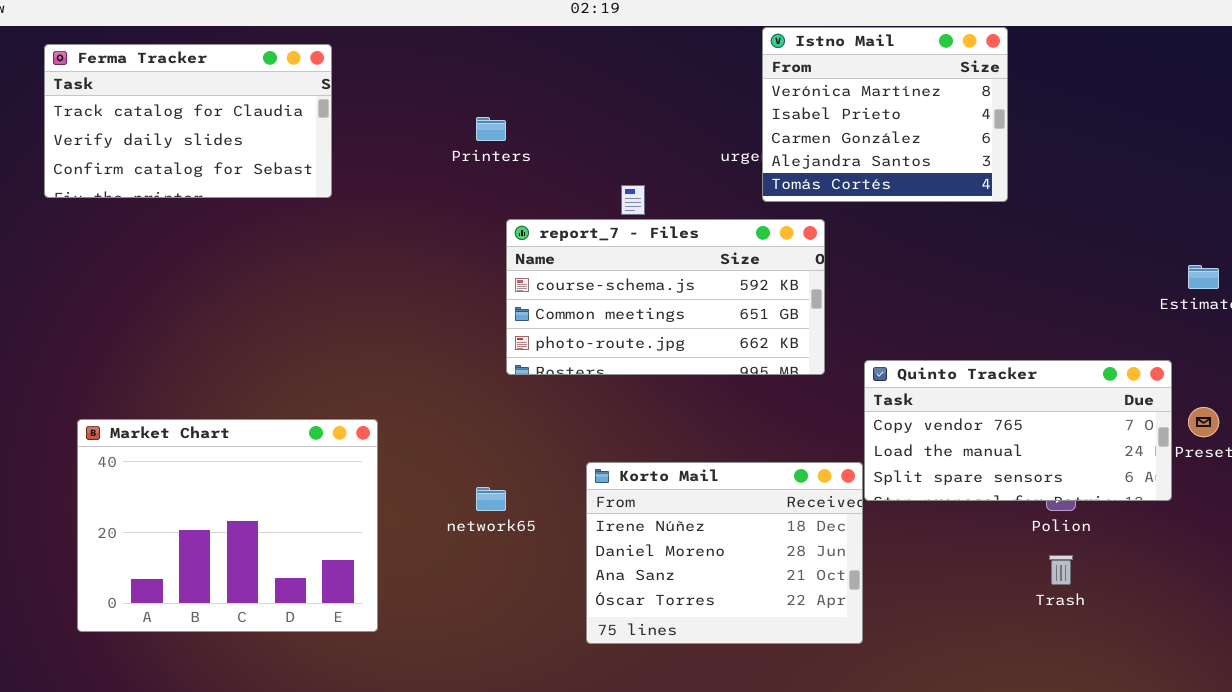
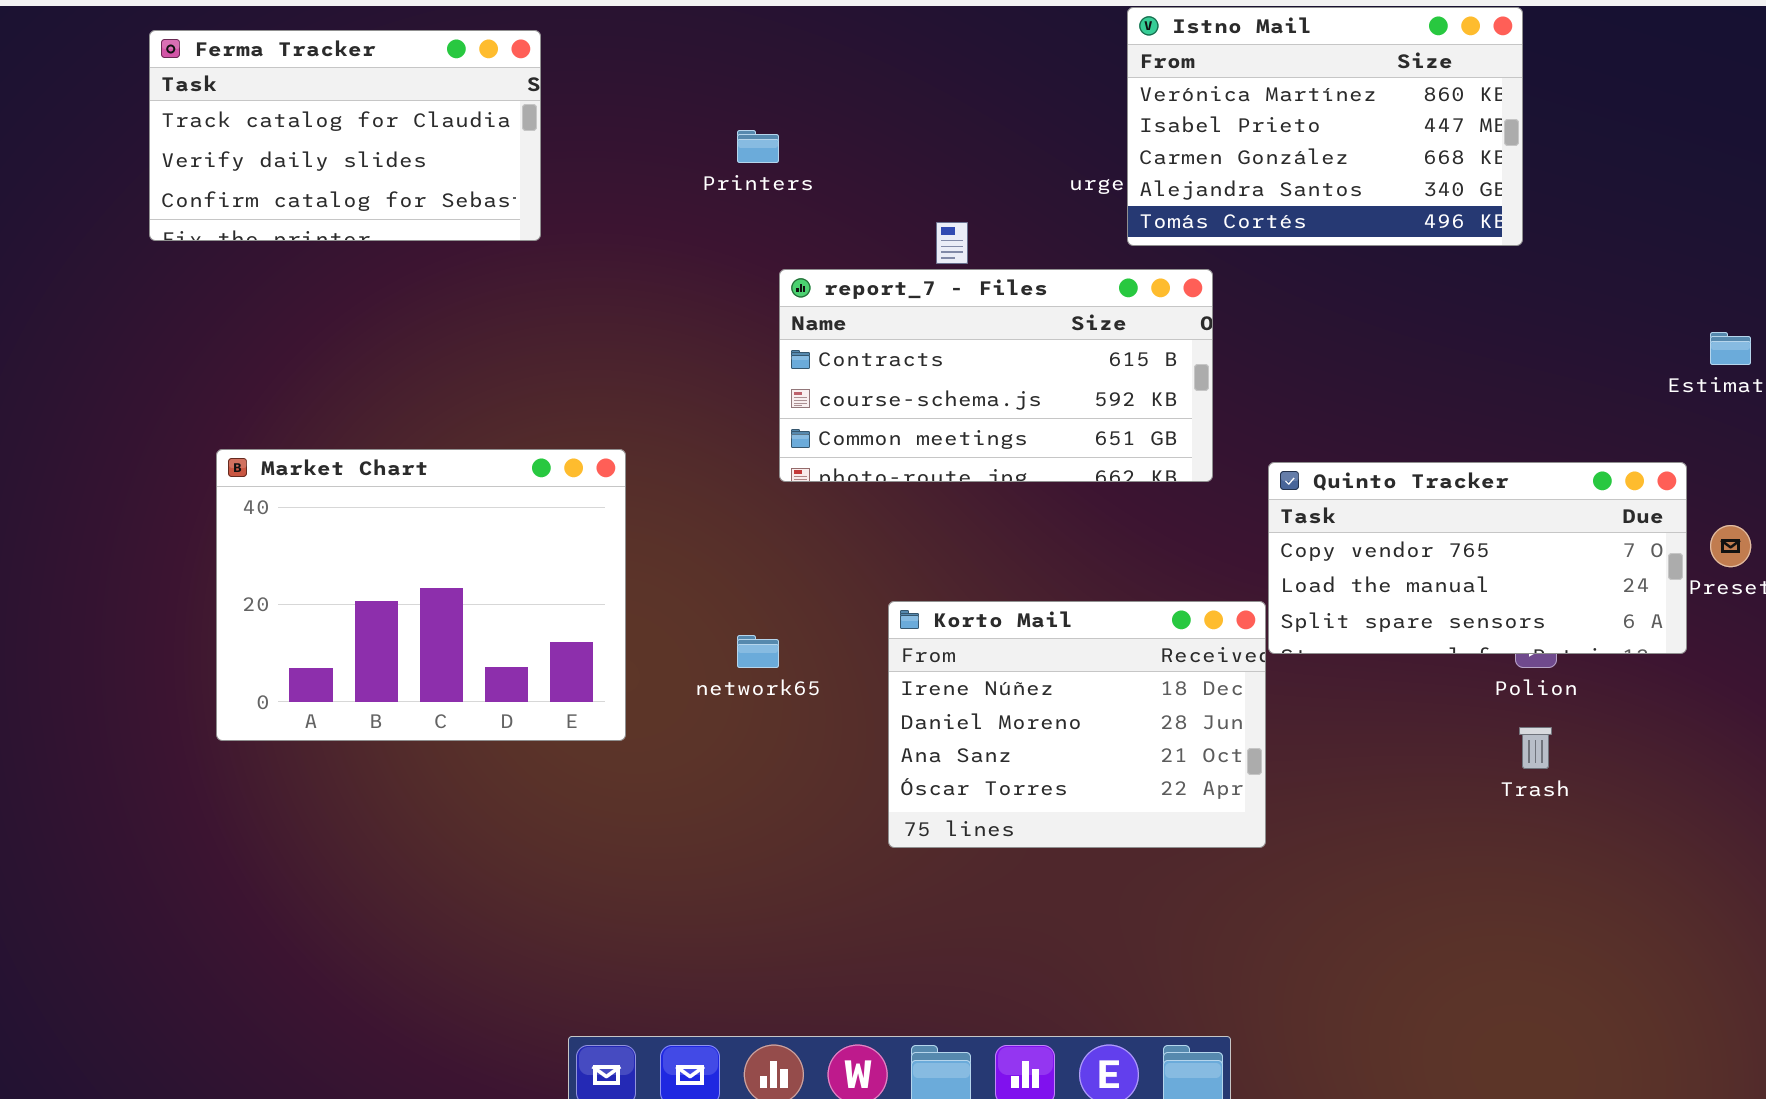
Istno Mail: [762,27,1008,202] -> [1127,7,1523,246], resized
report_7 - Files: [506,219,825,375] -> [779,269,1213,482], scrolled up 1 row
Market Chart: [77,419,378,632] -> [216,449,626,741], moved

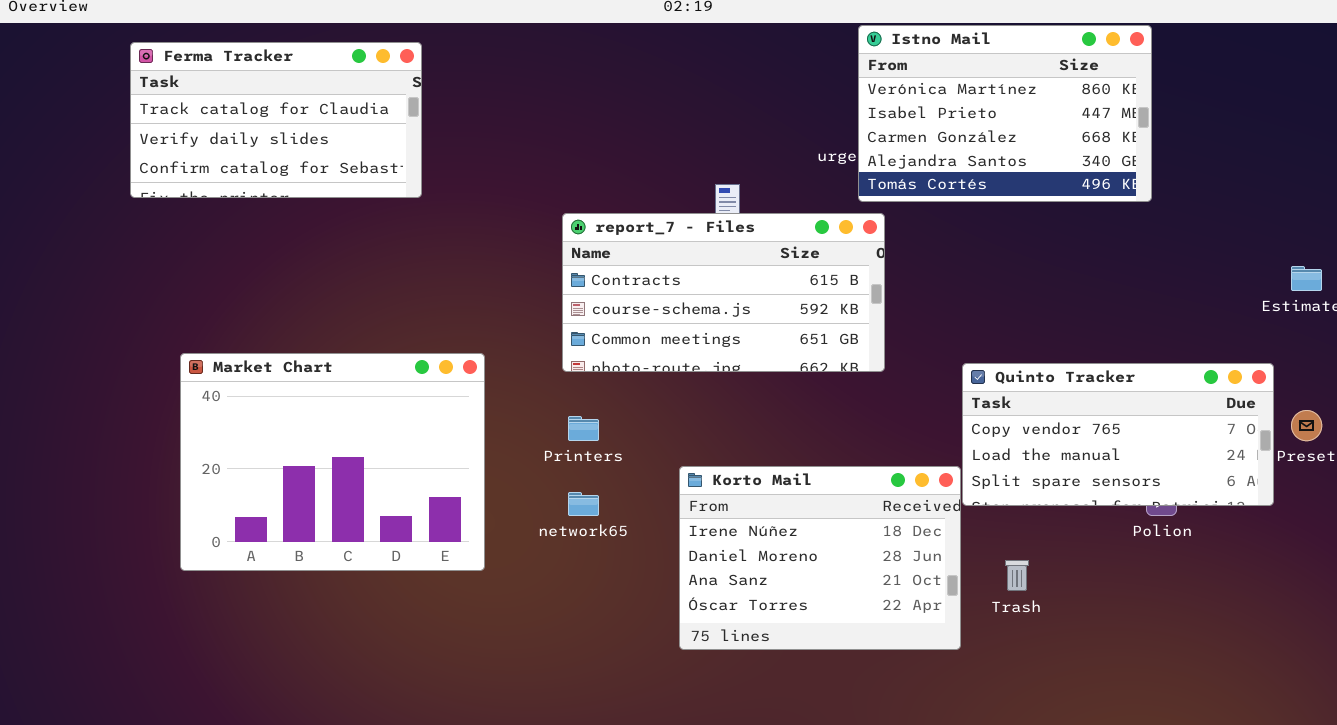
Printers: [737,130,779,163] -> [568,416,599,441], moved
report_7 - Files: [779,269,1213,482] -> [562,213,885,372], moved
Trash: [1519,727,1552,769] -> [1005,560,1029,591], moved

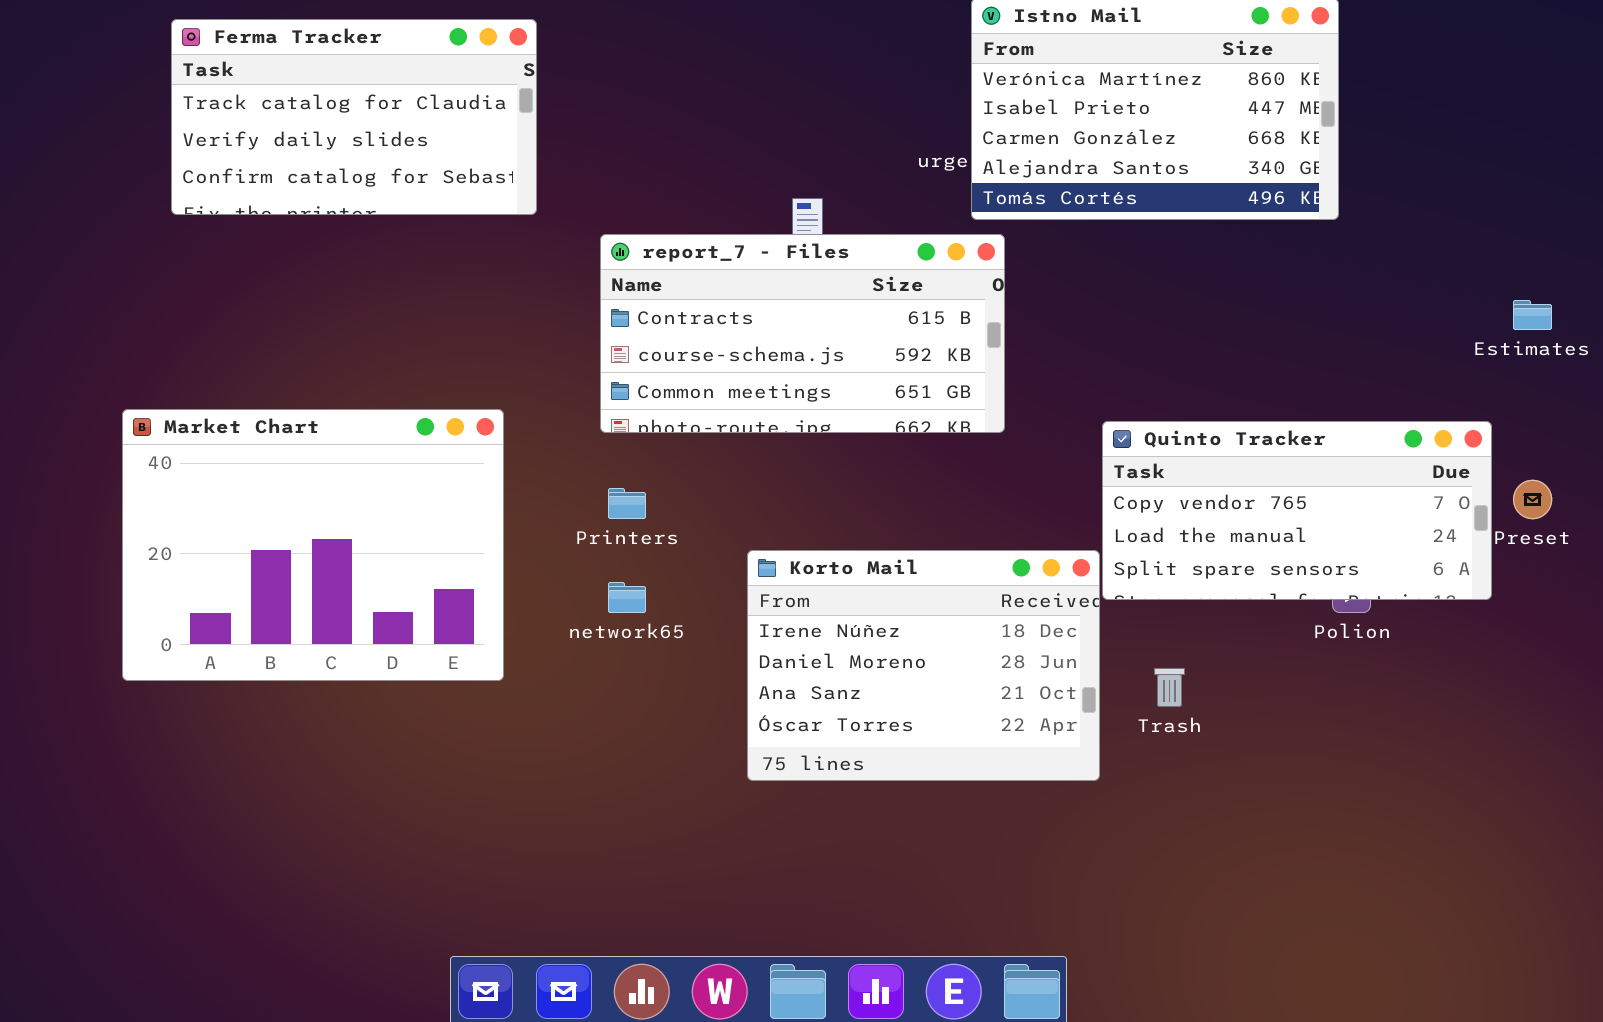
Ferma Tracker: [130,42,422,198] -> [171,19,537,215], moved

